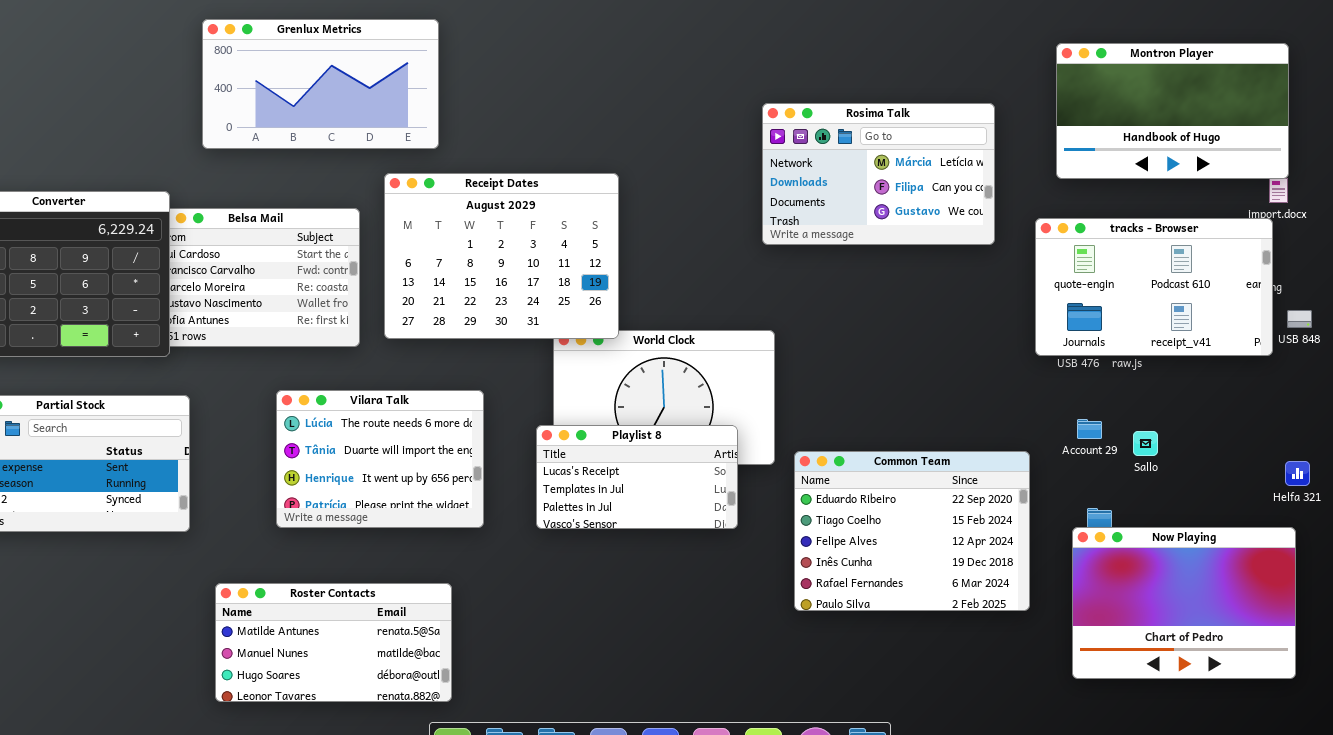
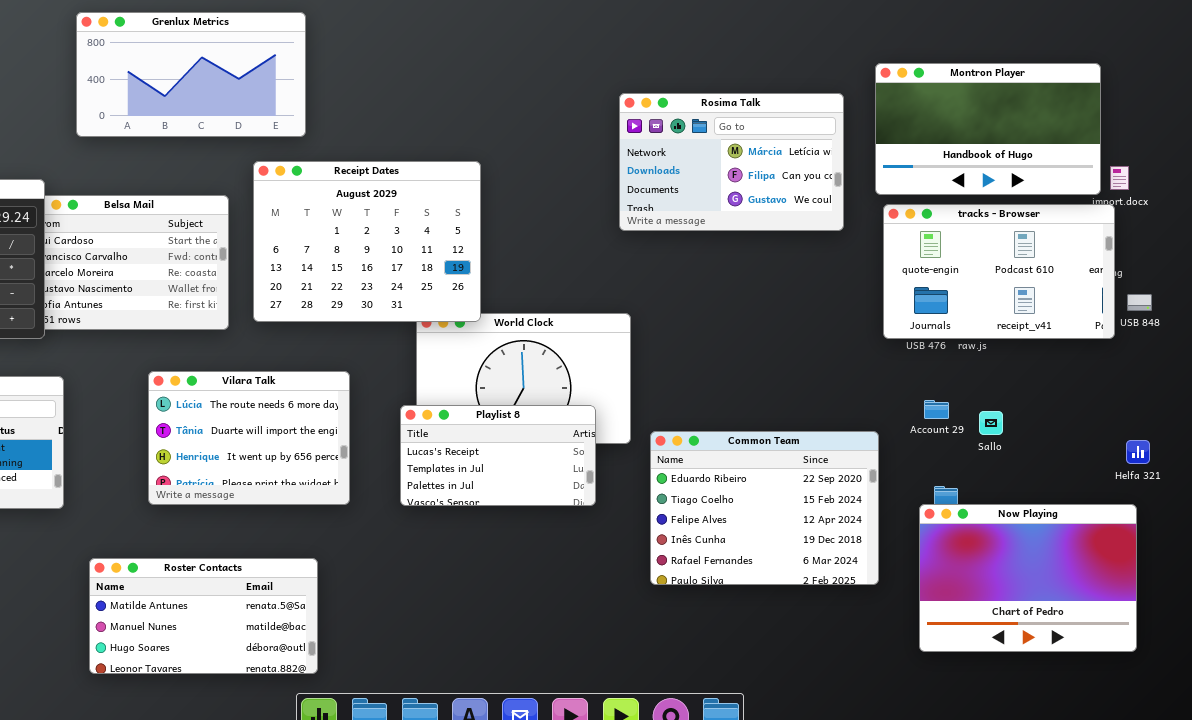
Montron Player: [1056,43,1289,179] -> [875,63,1101,195], moved

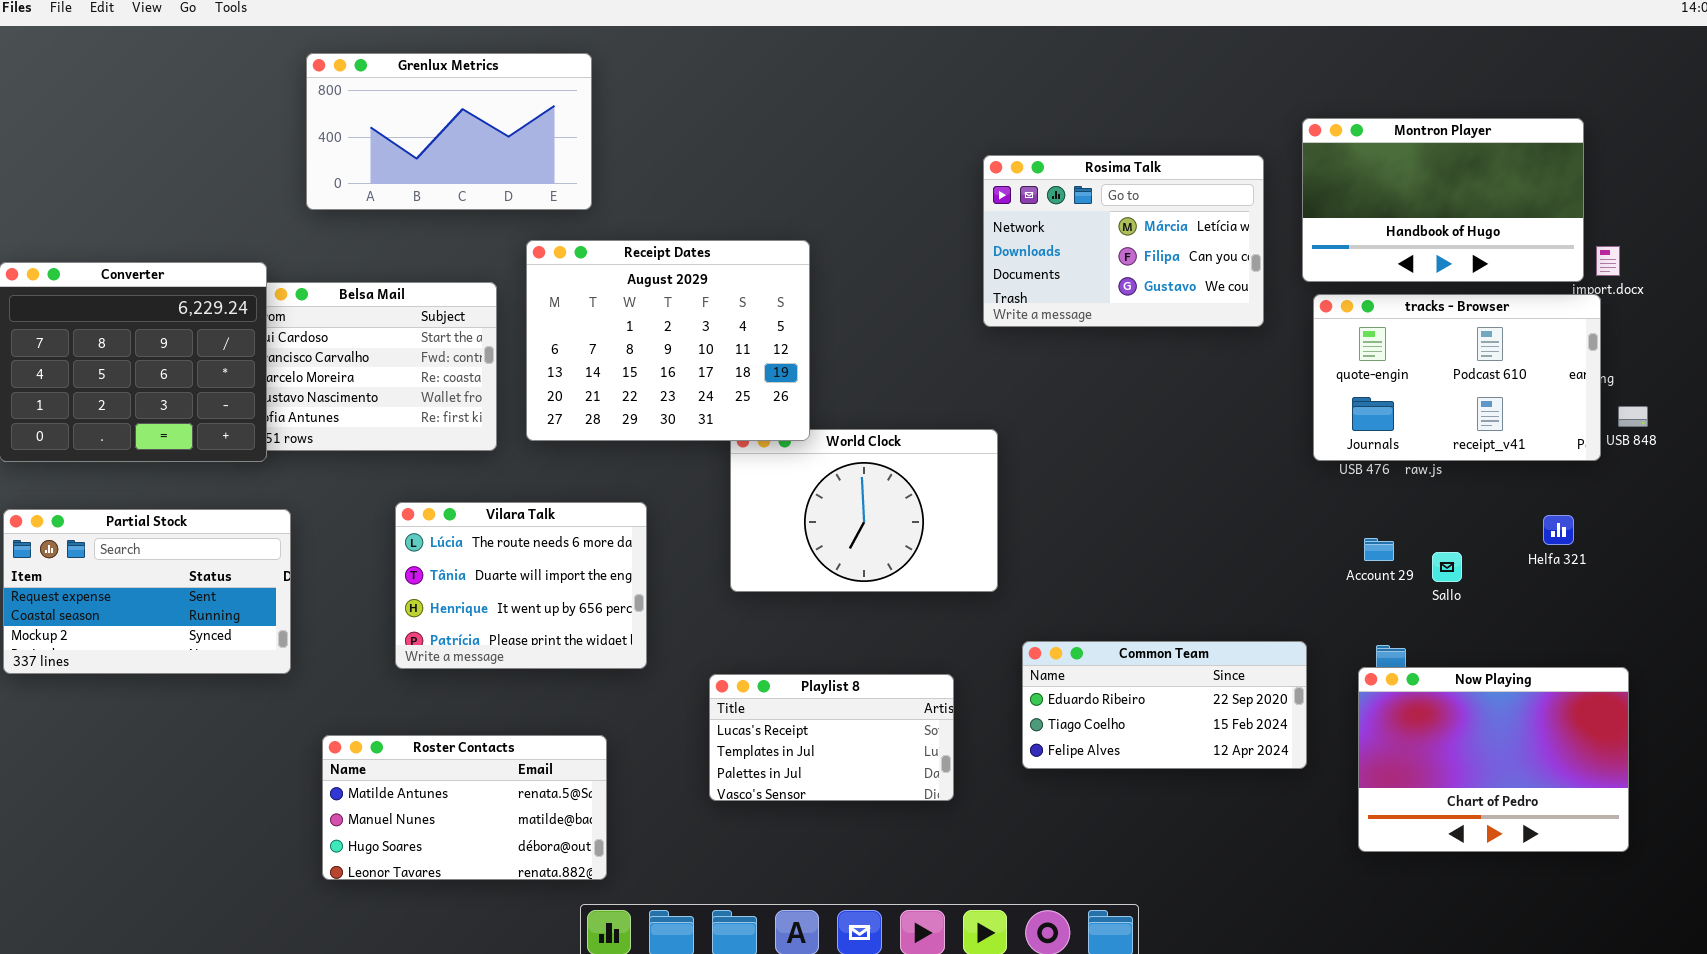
Playlist 8: [400,405,596,506] -> [709,674,954,801], moved
Common Team: [650,431,879,585] -> [1022,641,1307,769], resized
Helfa 321: [1126,440,1150,464] -> [1543,515,1574,545], moved

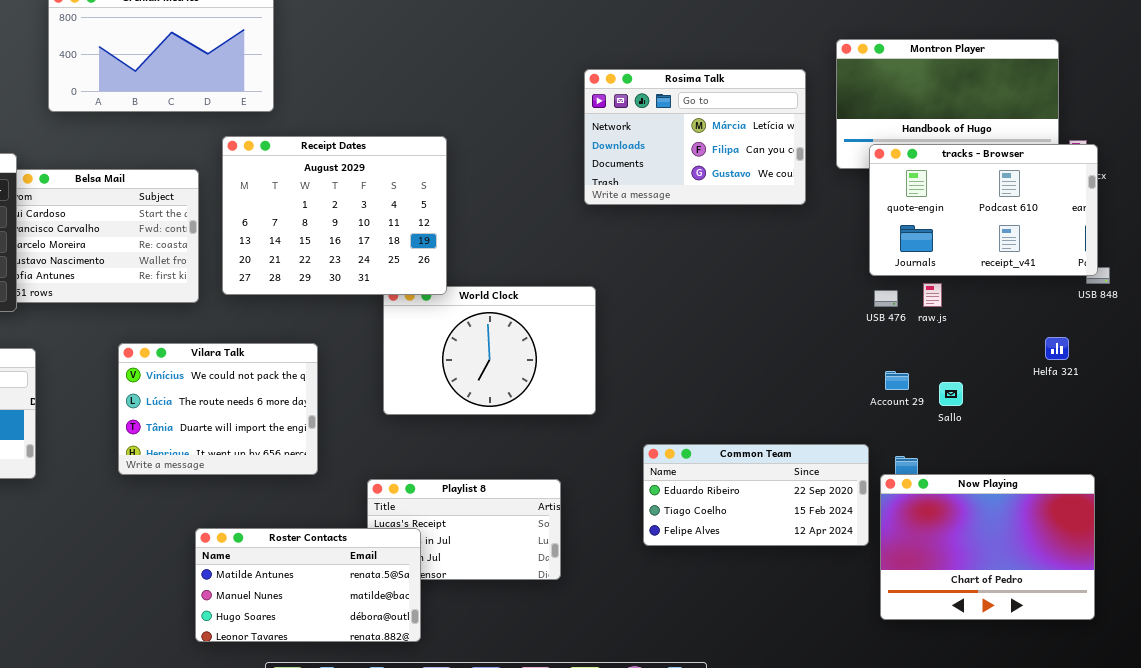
tracks - Browser: [1313,294,1601,461] -> [869,144,1098,276], moved
Vilara Talk: [395,502,647,669] -> [118,343,318,475], scrolled up 1 row
Helfa 321: [1543,515,1574,545] -> [1045,337,1069,360], moved
Common Team: [1022,641,1307,769] -> [643,444,869,546], moved
Roster Contacts: [322,735,607,880] -> [195,528,421,642], moved

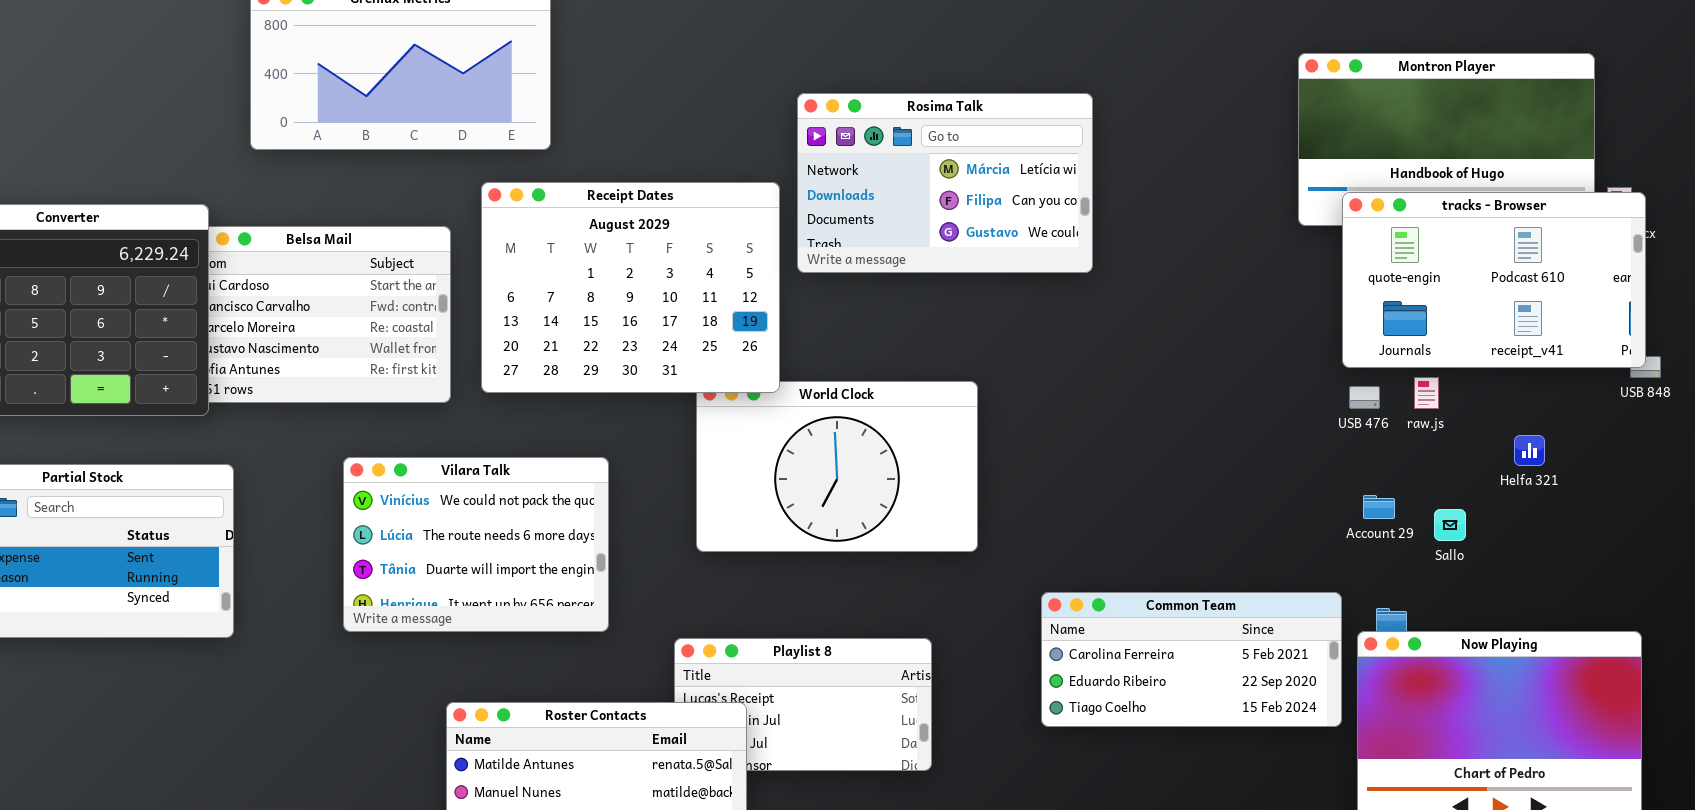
Rosima Talk: [584,69,806,205] -> [797,93,1093,273], moved
Helfa 321: [1045,337,1069,360] -> [1514,435,1545,466], moved
Common Team: [643,444,869,546] -> [1041,592,1342,727], scrolled up 1 row

